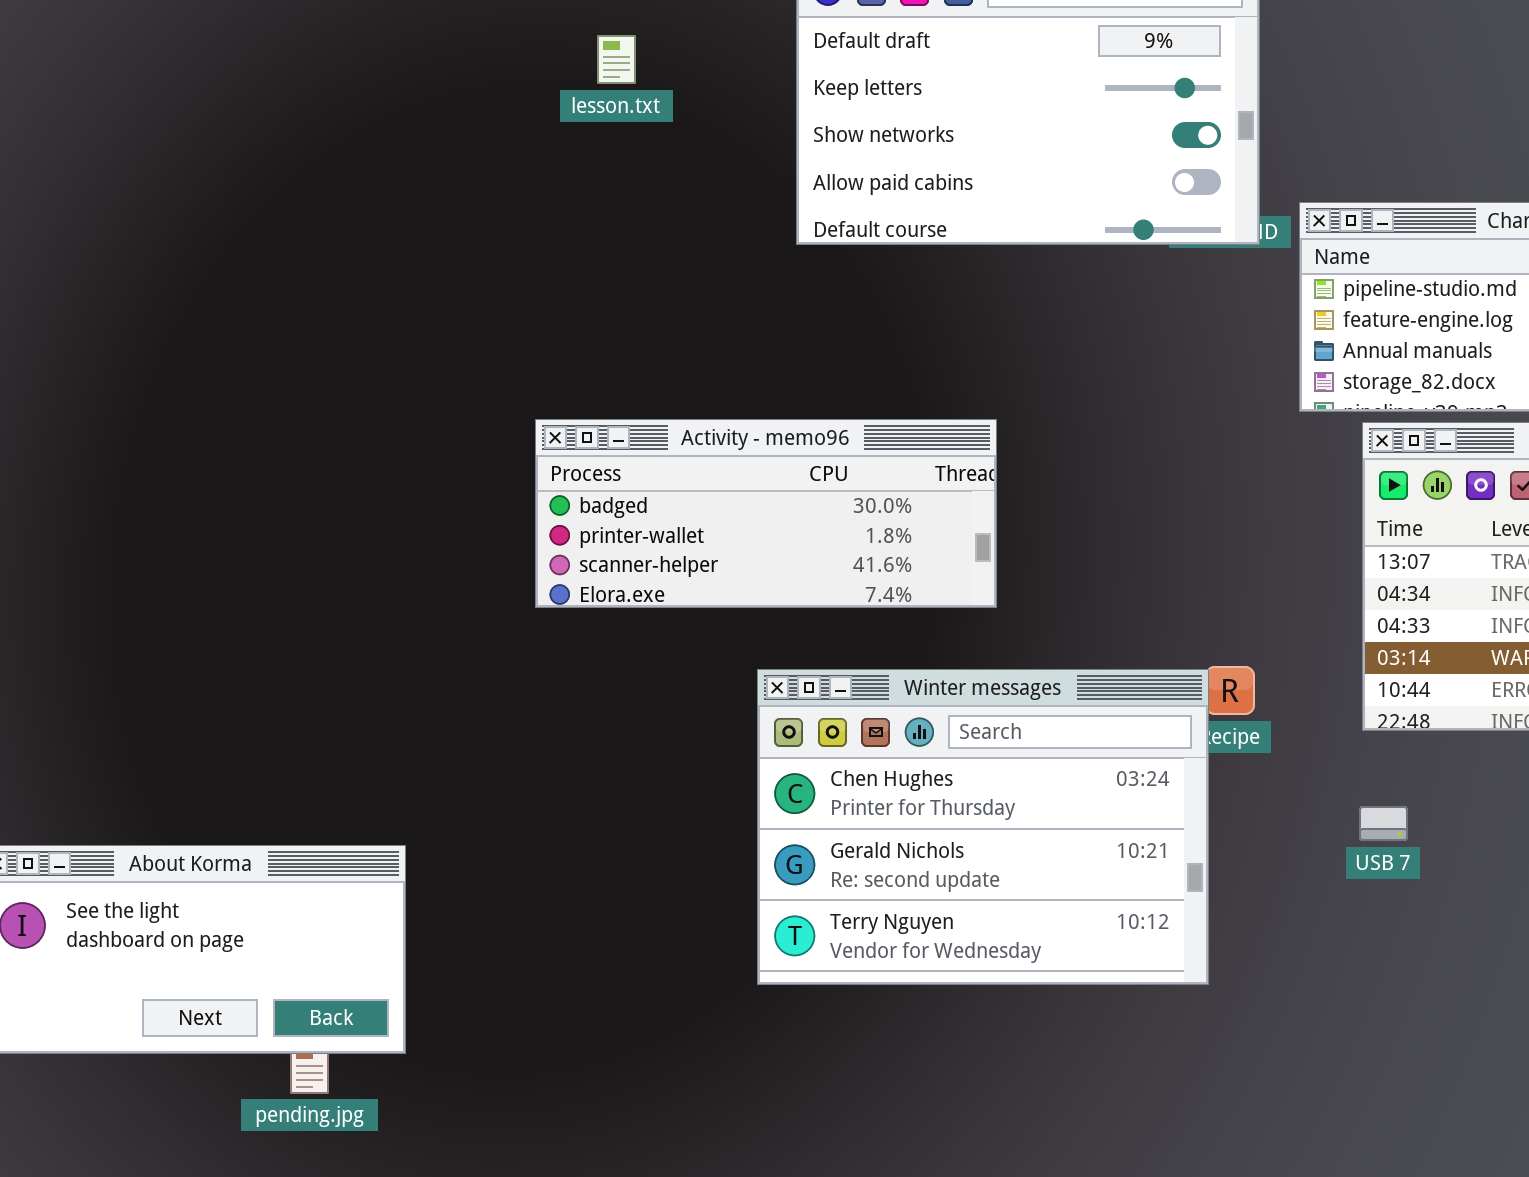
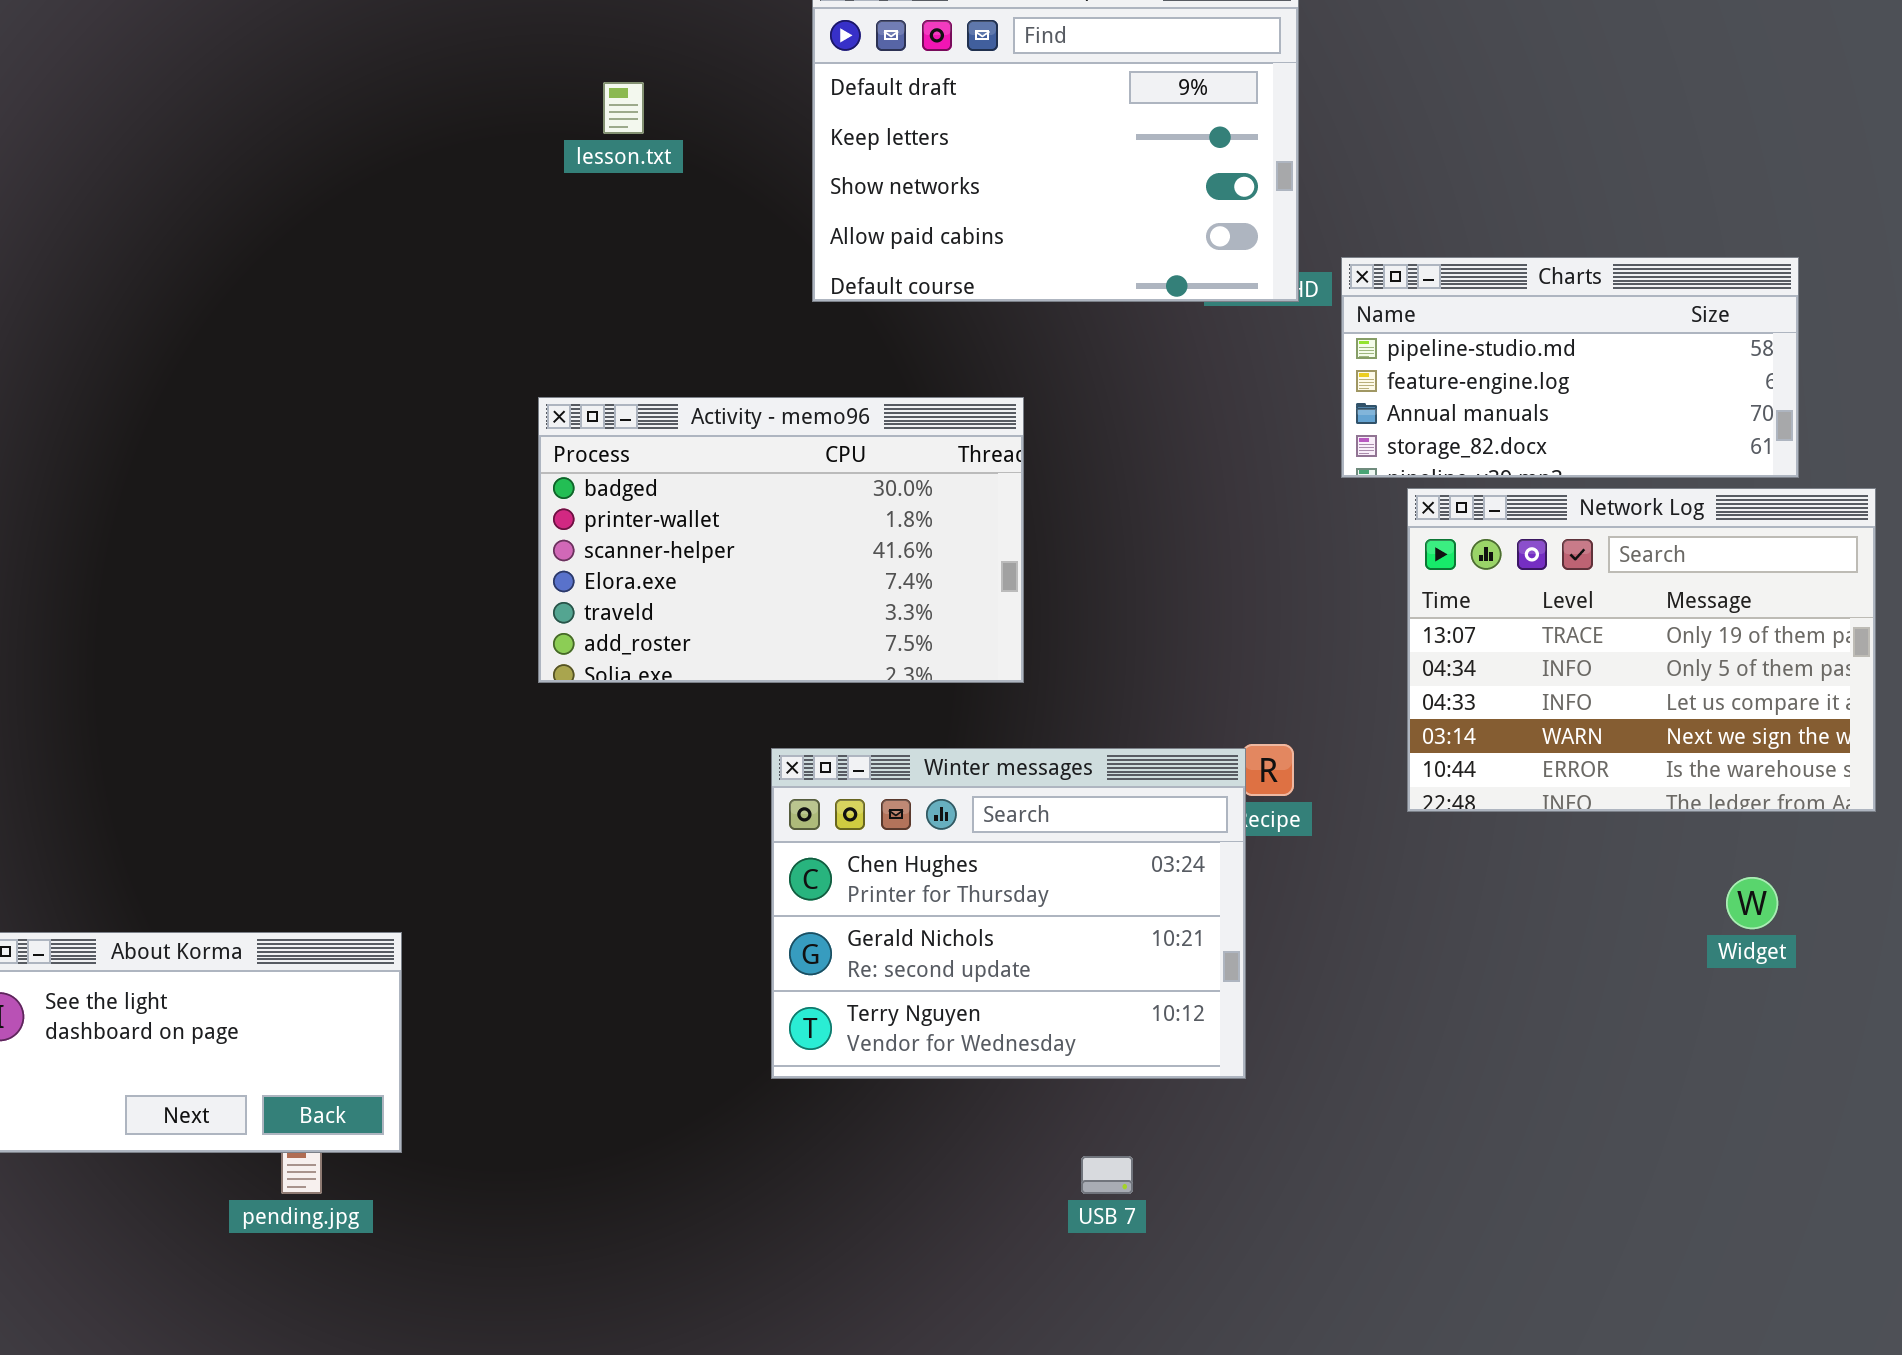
Activity - memo96: [535,419,997,608] -> [538,397,1024,683], resized
USB 7: [1359,806,1408,841] -> [1081,1156,1133,1194], moved

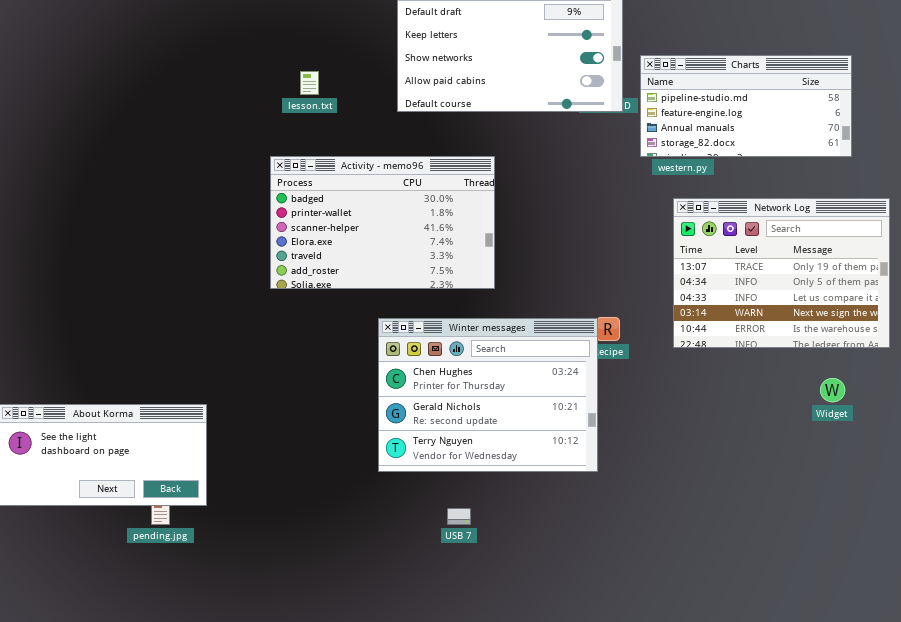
lesson.txt: [603,82,644,134] -> [300,71,319,95], moved
Charts: [1341,257,1799,478] -> [640,55,852,157], moved
USB 7: [1081,1156,1133,1194] -> [447,508,471,525], moved

